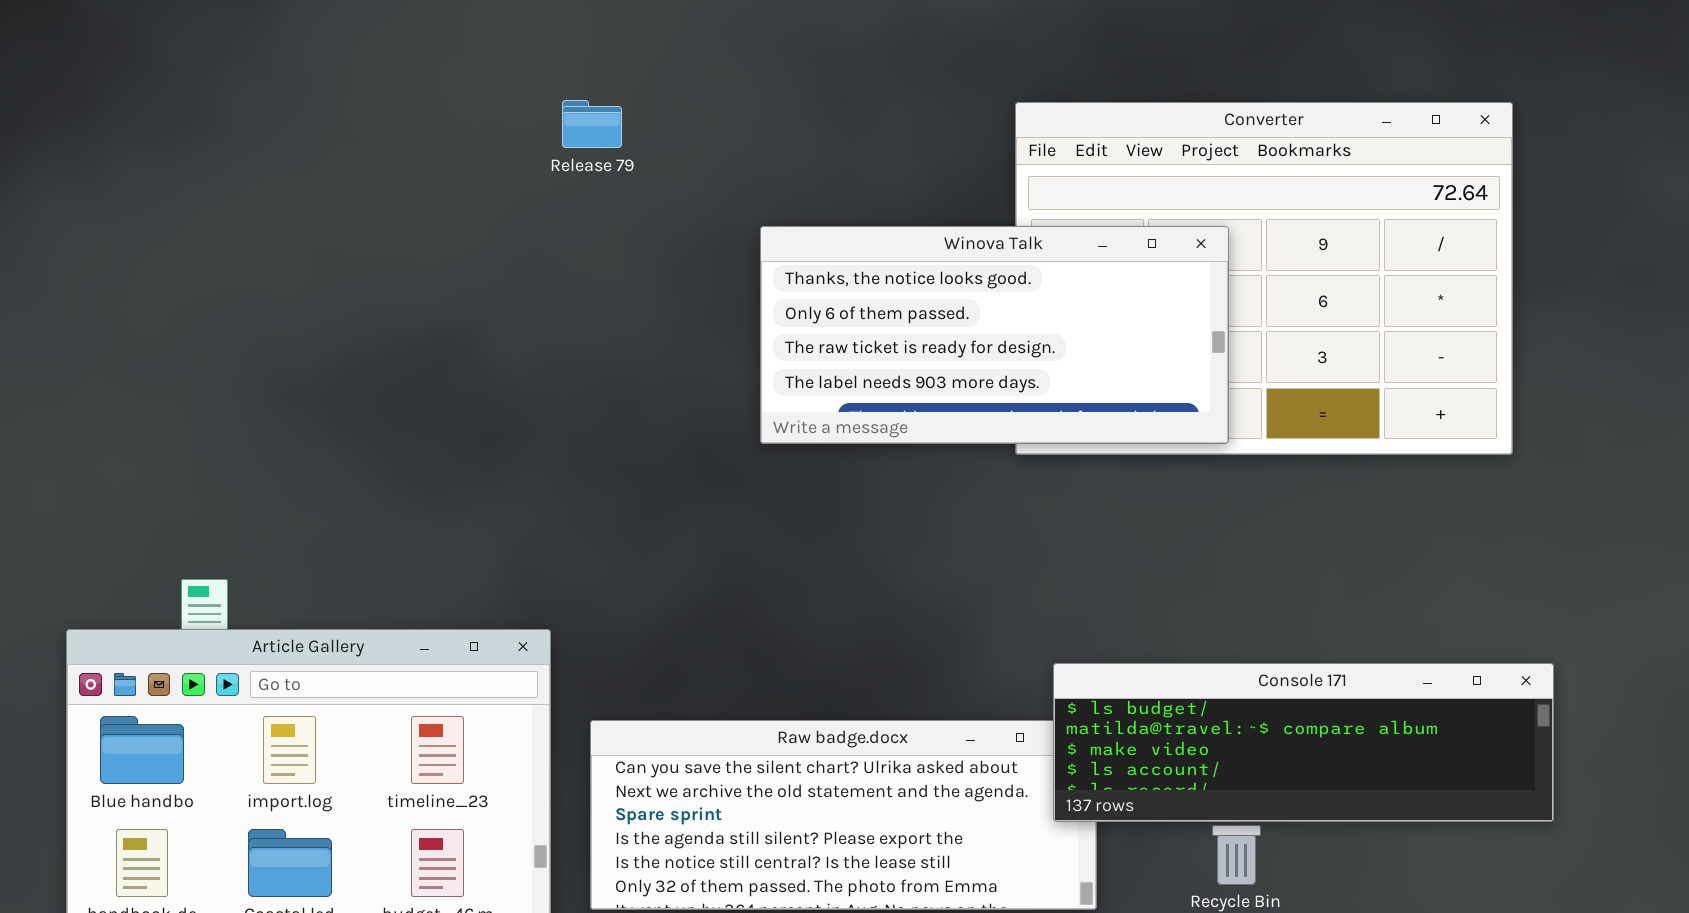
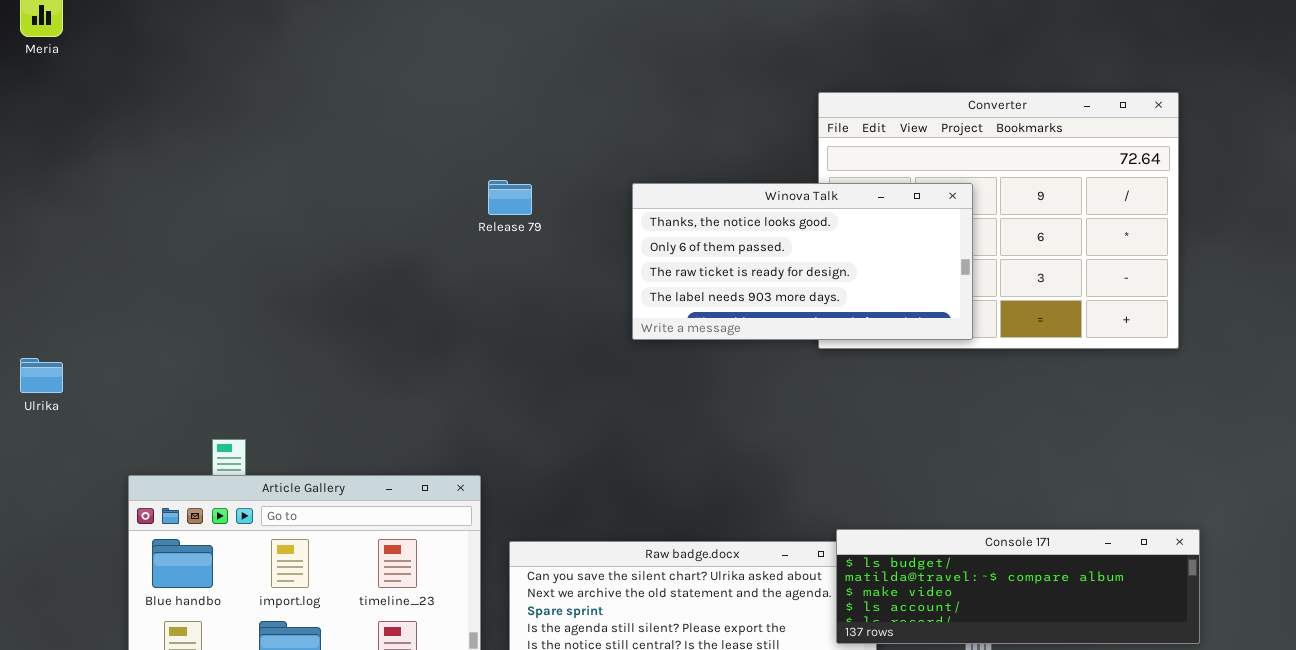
Release 79: [562,100,622,148] -> [488,180,532,215], moved
Console 171: [1053,663,1554,822] -> [836,529,1200,644], moved

